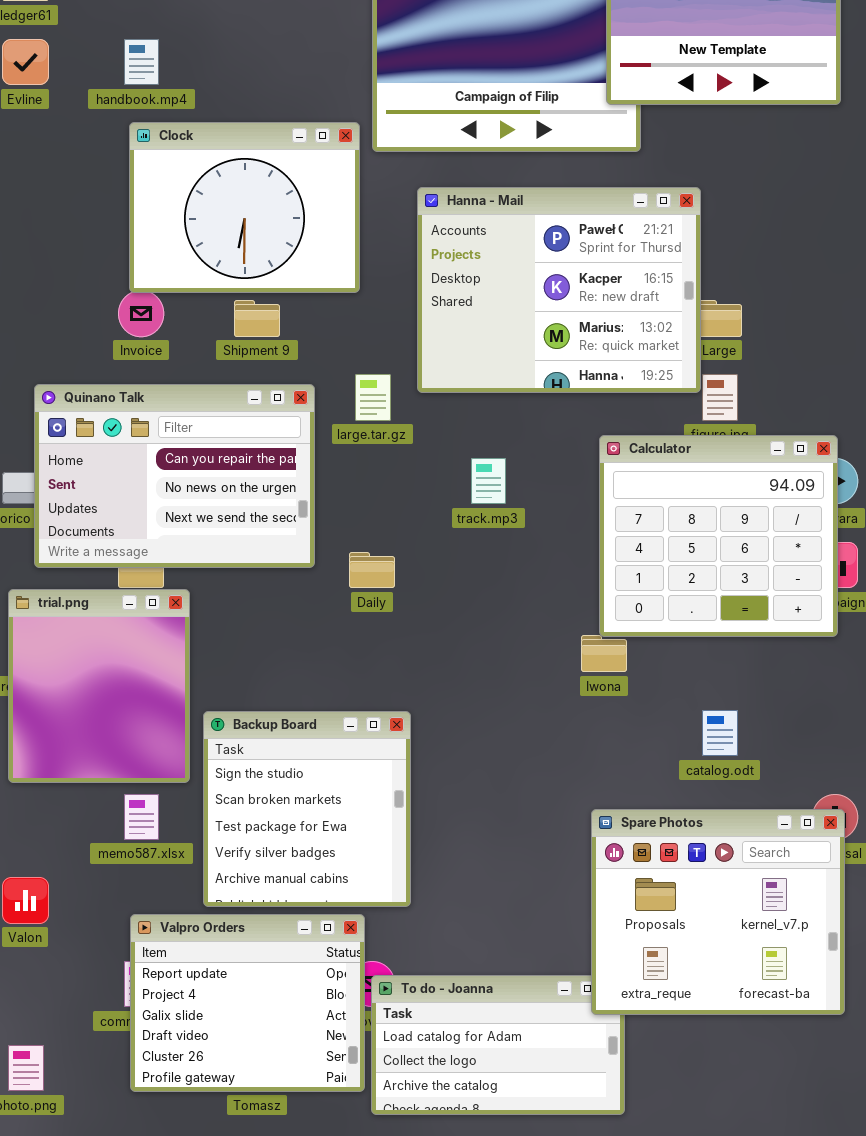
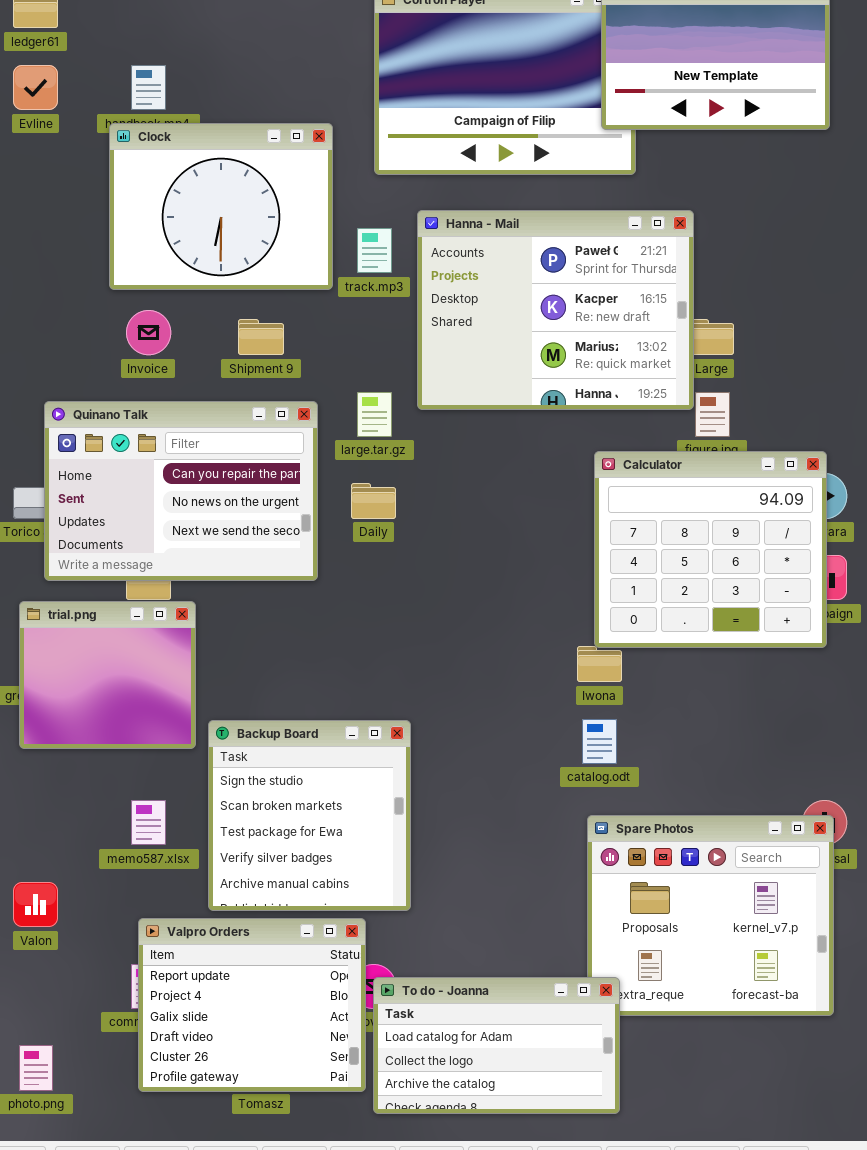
Clock: [129,122,360,293] -> [109,123,333,290], moved
track.mp3: [471,458,506,504] -> [357,228,392,273], moved
Daily: [349,552,395,588] -> [351,483,396,519], moved
trial.png: [8,589,190,783] -> [19,601,196,749], resized
catalog.odt: [702,710,738,756] -> [582,719,617,764], moved
To do - Joanna: [371,975,625,1115] -> [373,977,620,1114], raised

